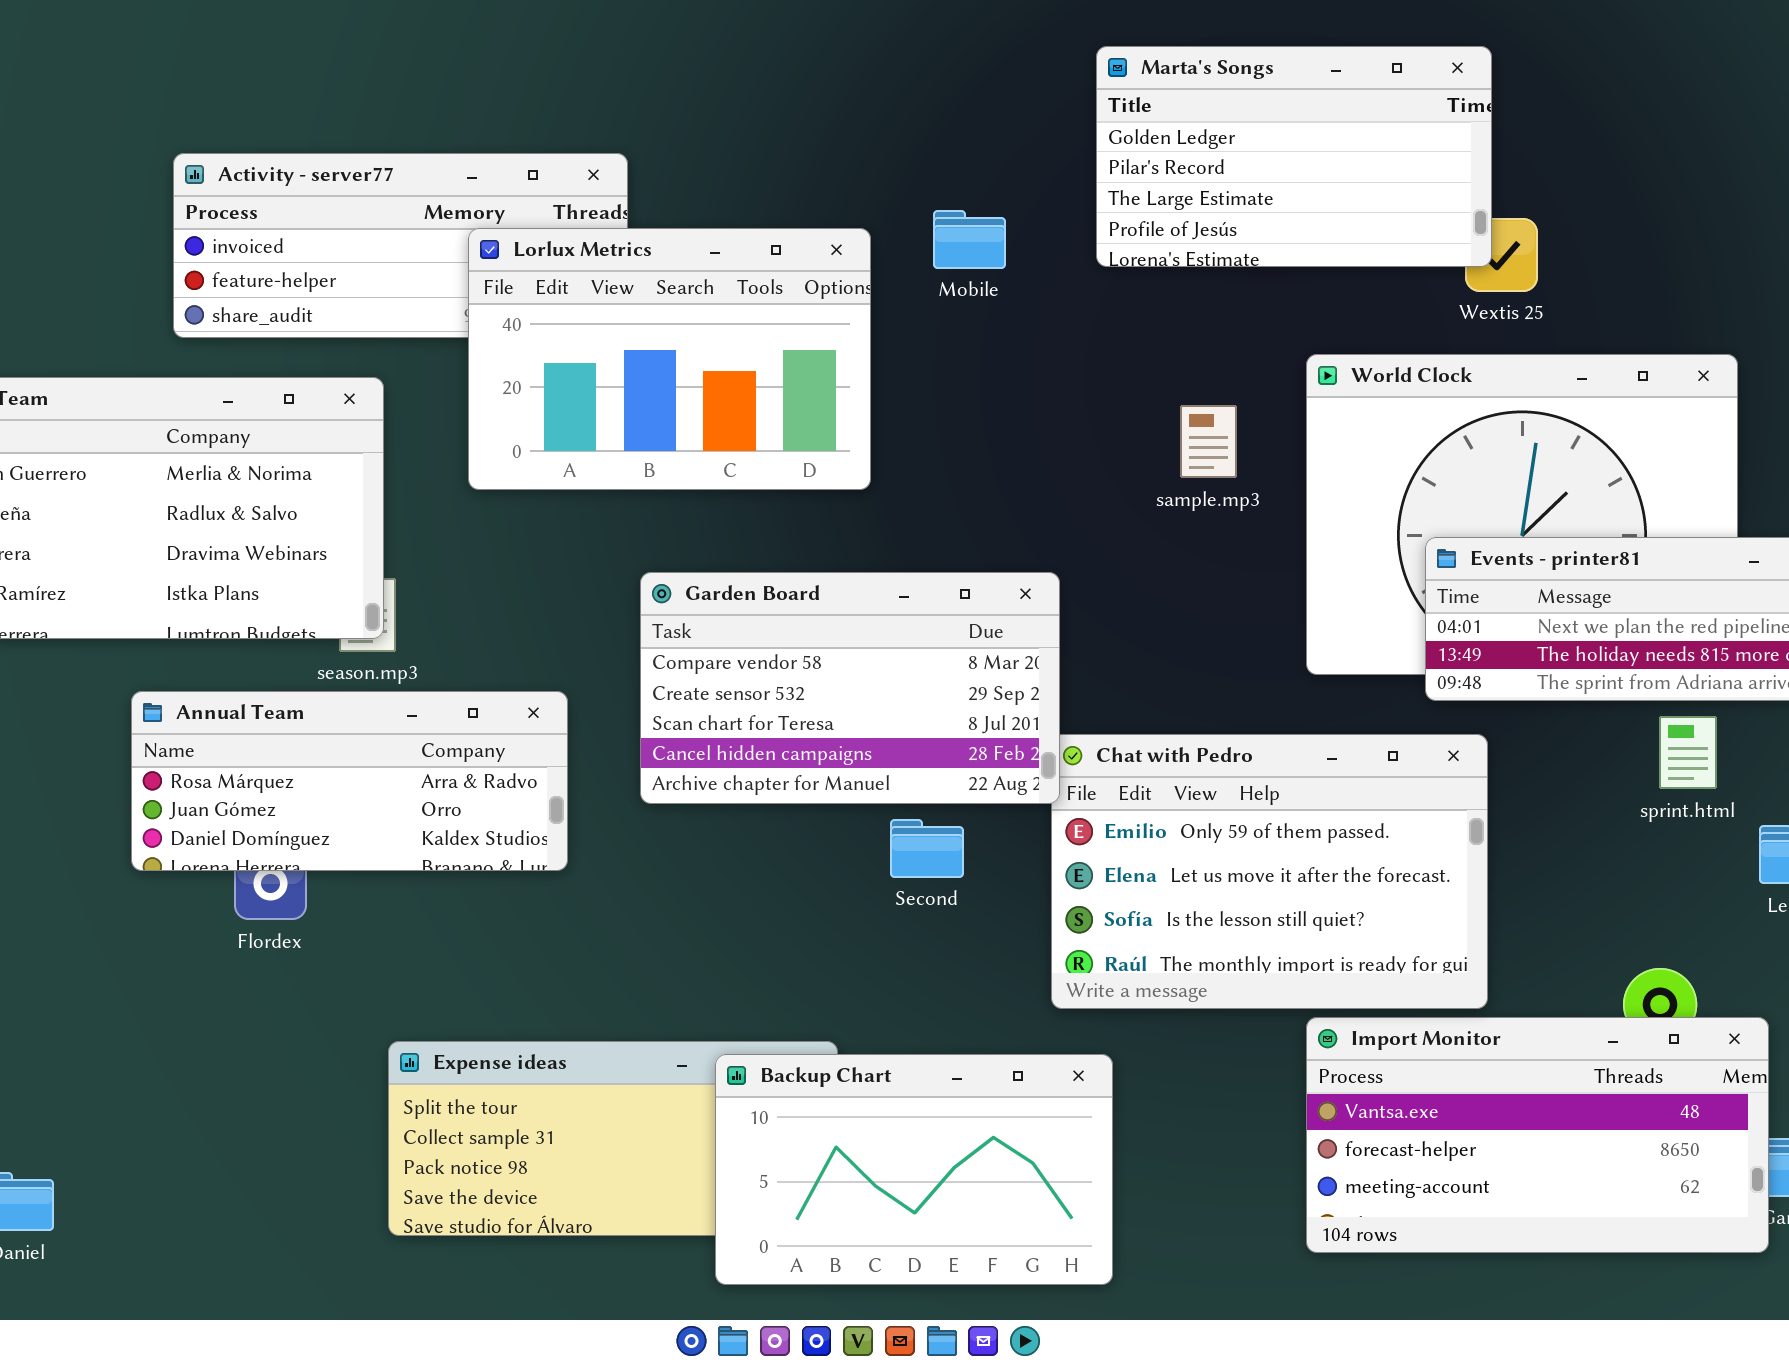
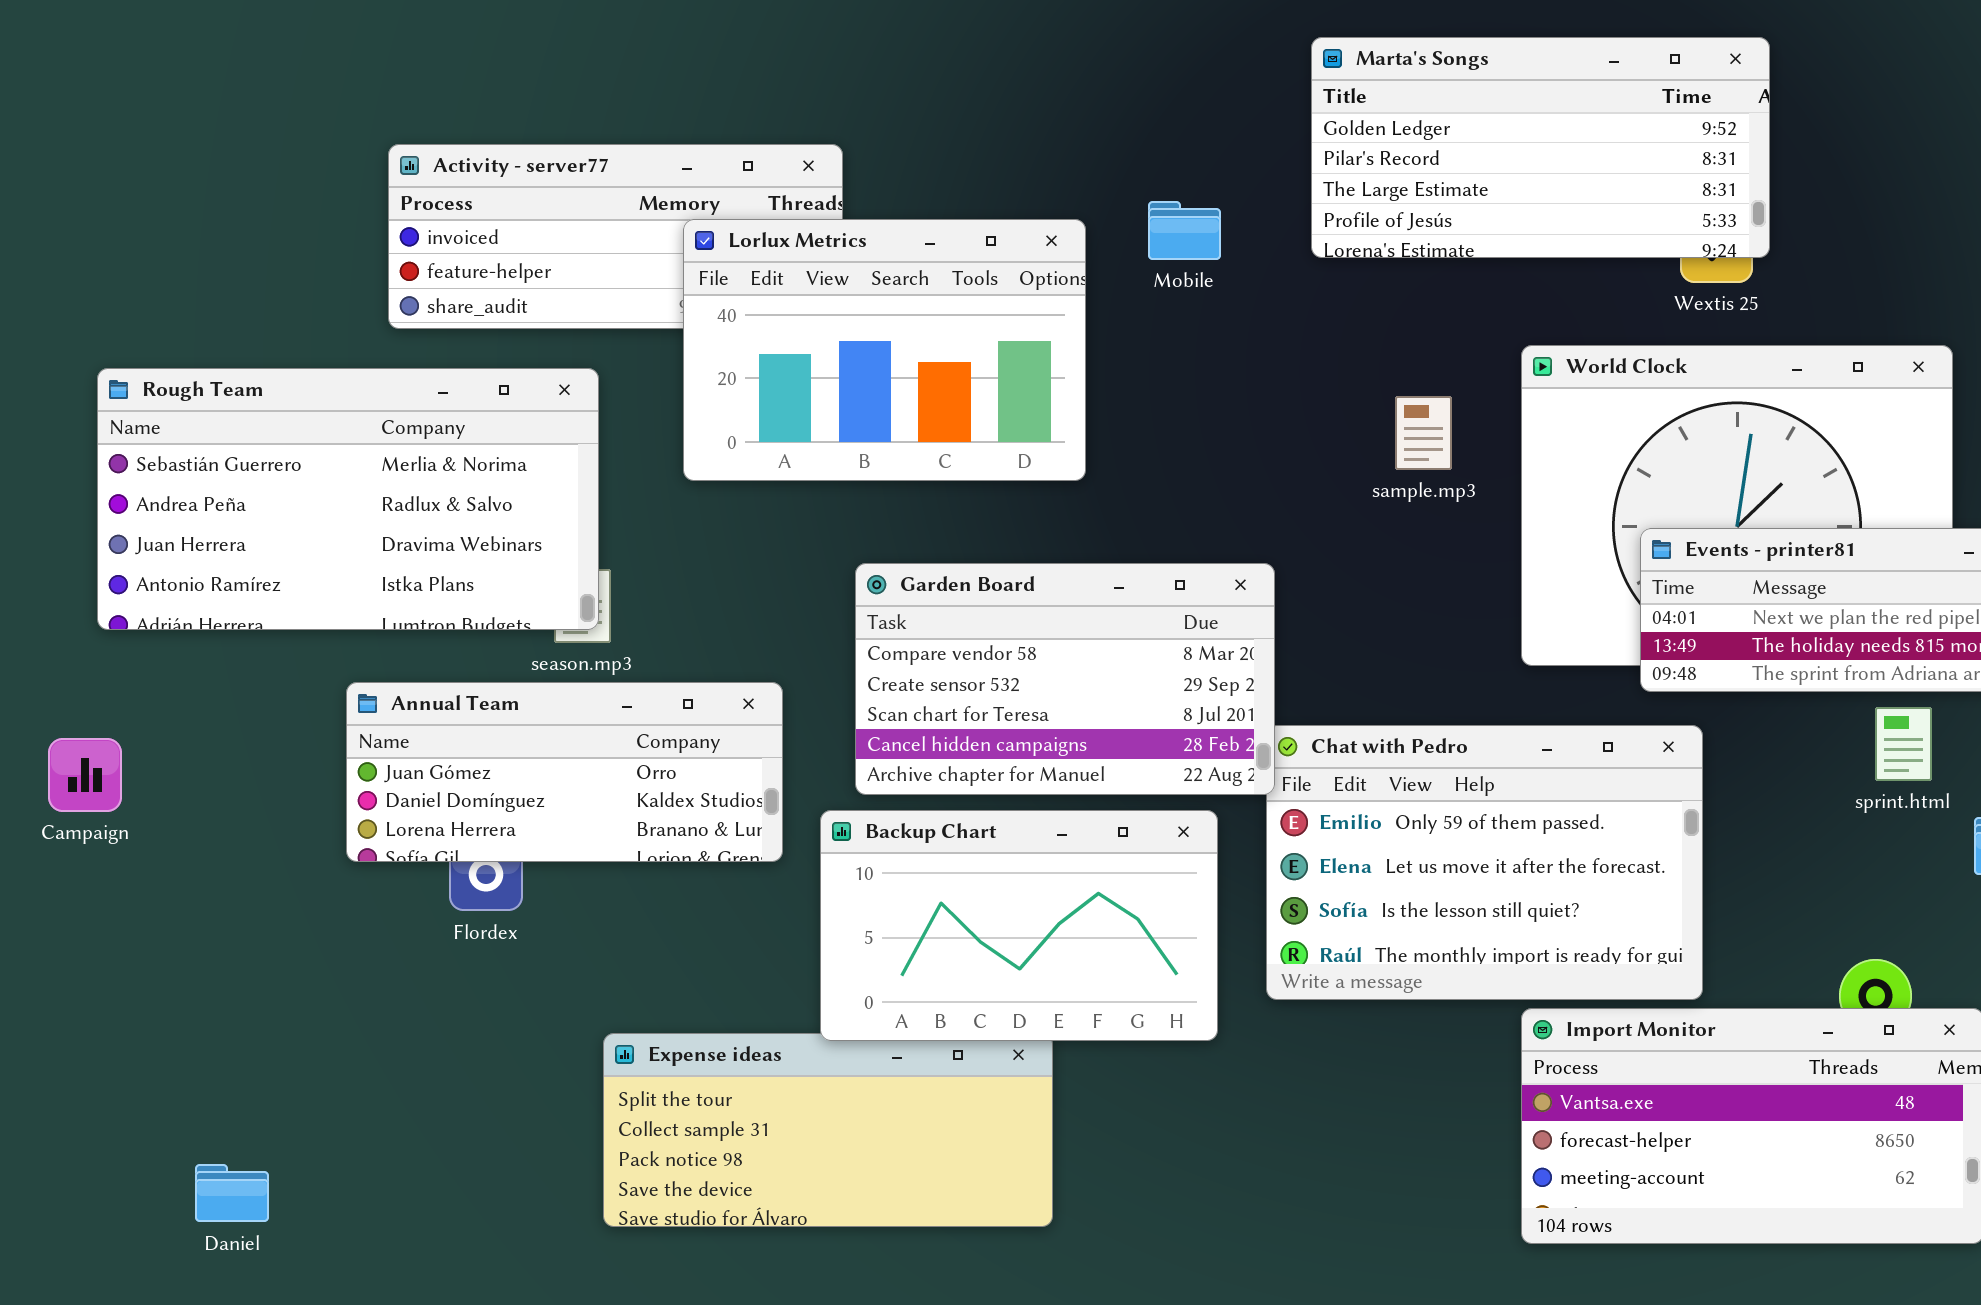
Marta's Songs: [1096,46,1492,267] -> [1311,37,1770,258], resized
Annual Team: [131,691,568,871] -> [346,682,783,862], scrolled down 1 row
Backup Chart: [715,1054,1113,1285] -> [820,810,1218,1041], moved

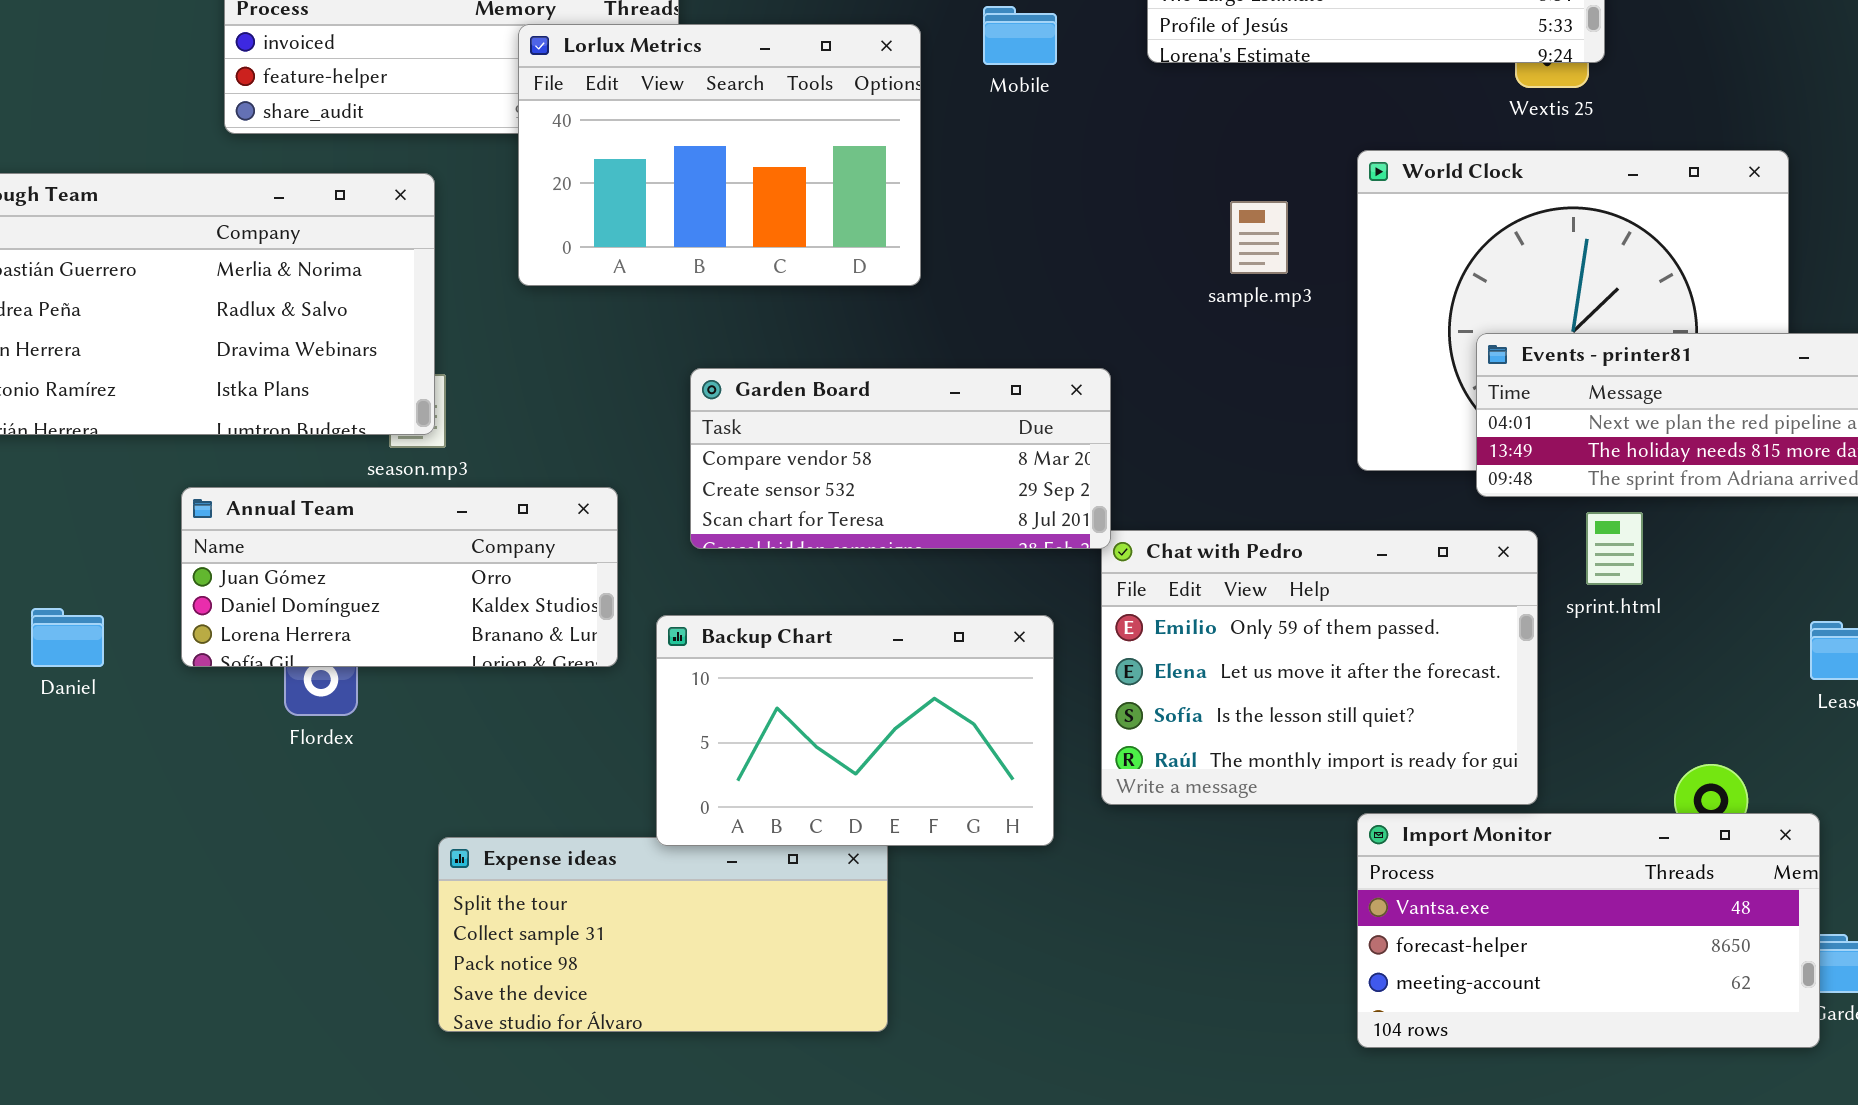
Garden Board: [855,563,1275,795] -> [690,368,1111,549], resized
sprint.html: [1875,707,1932,781] -> [1586,512,1643,585], moved
Daniel: [195,1164,269,1222] -> [31,608,104,667], moved

